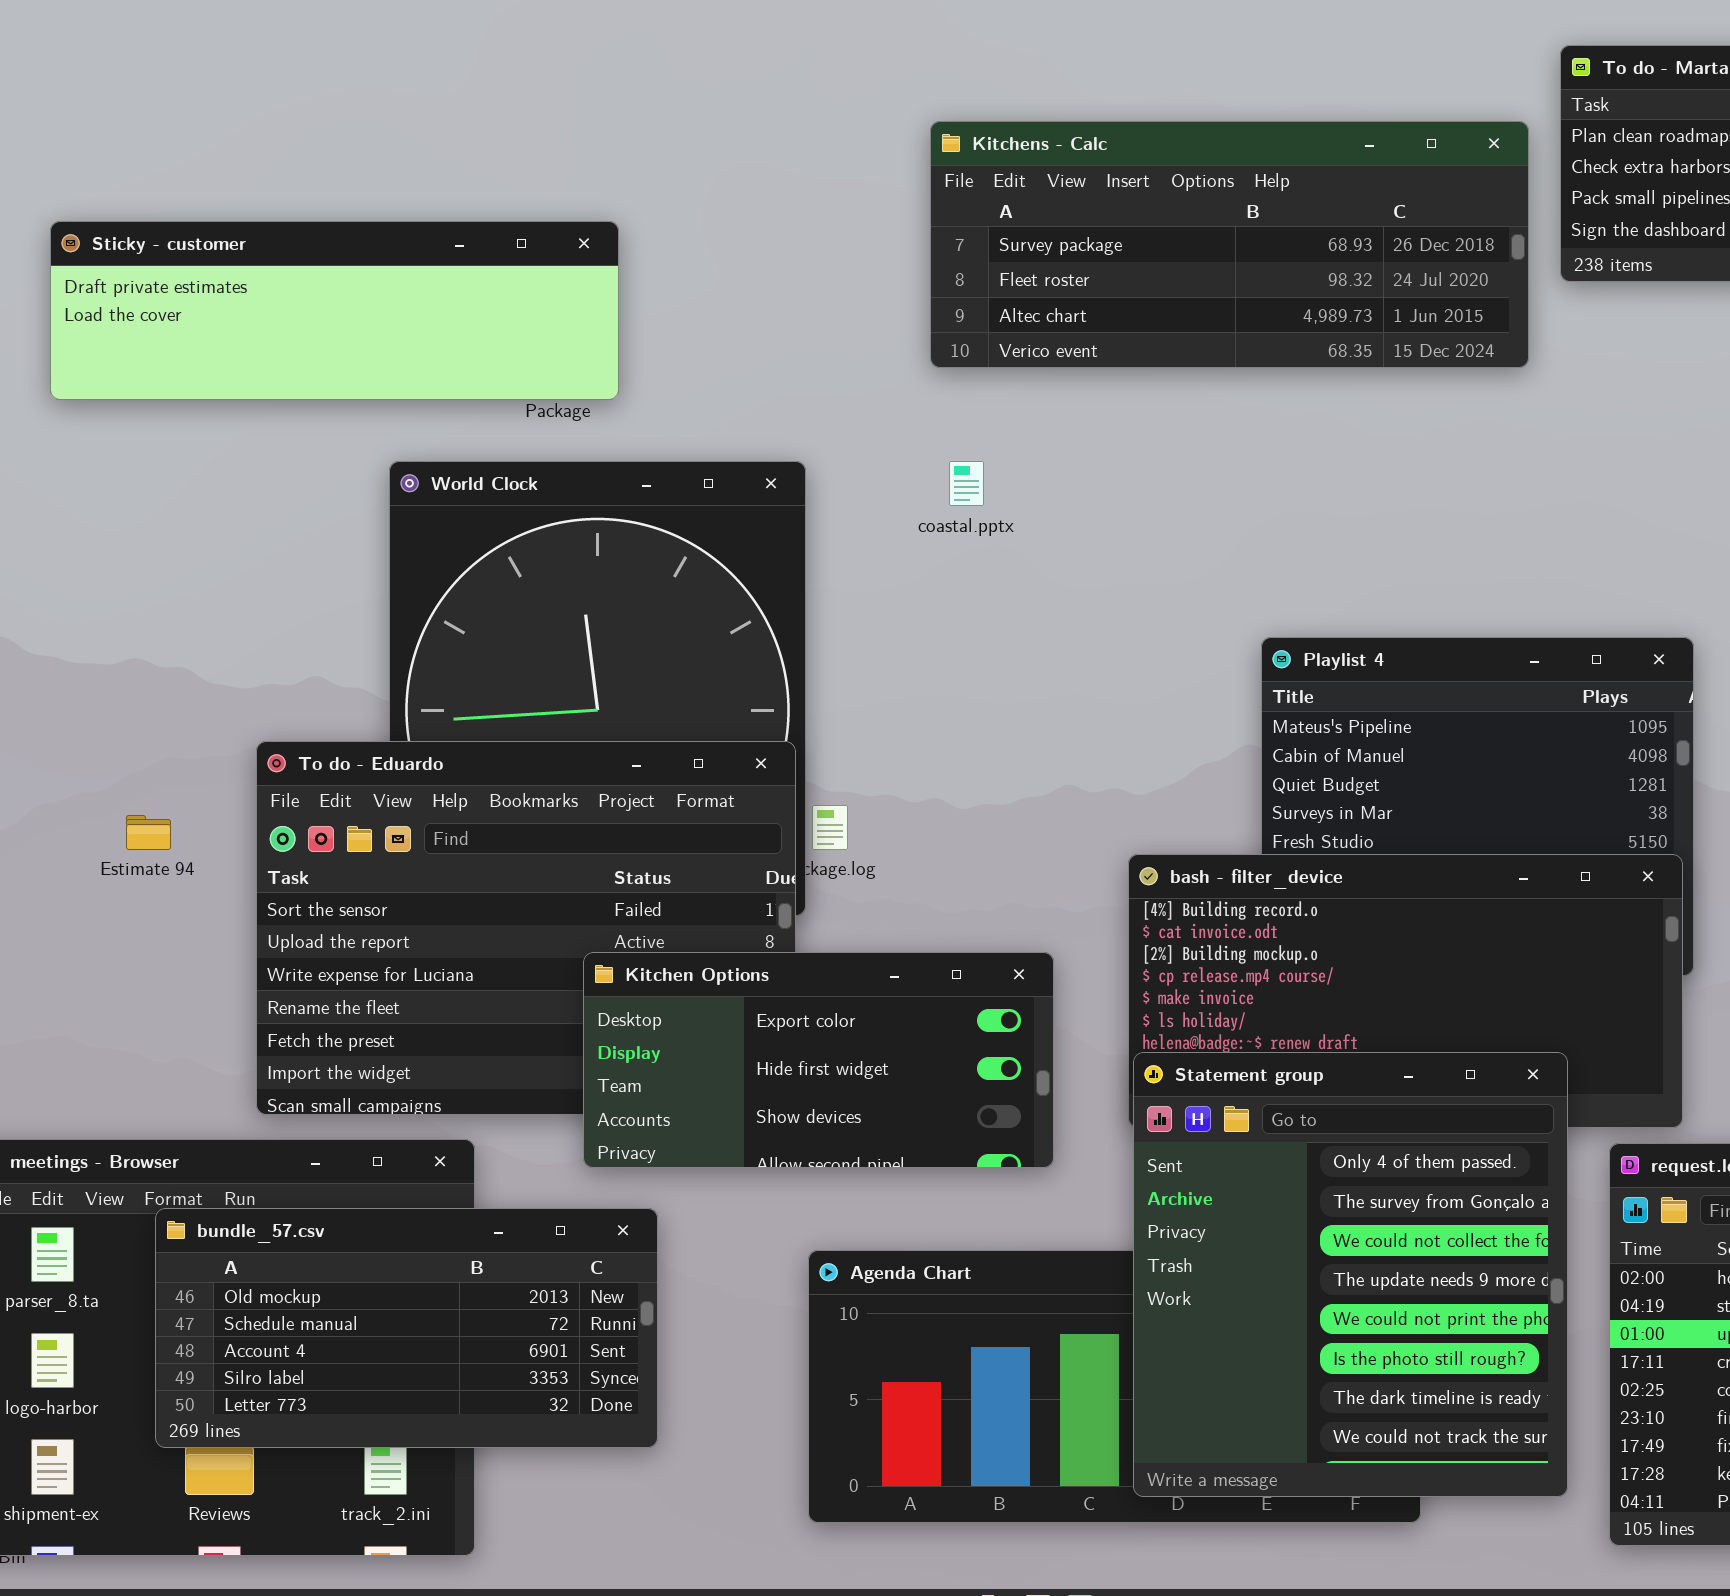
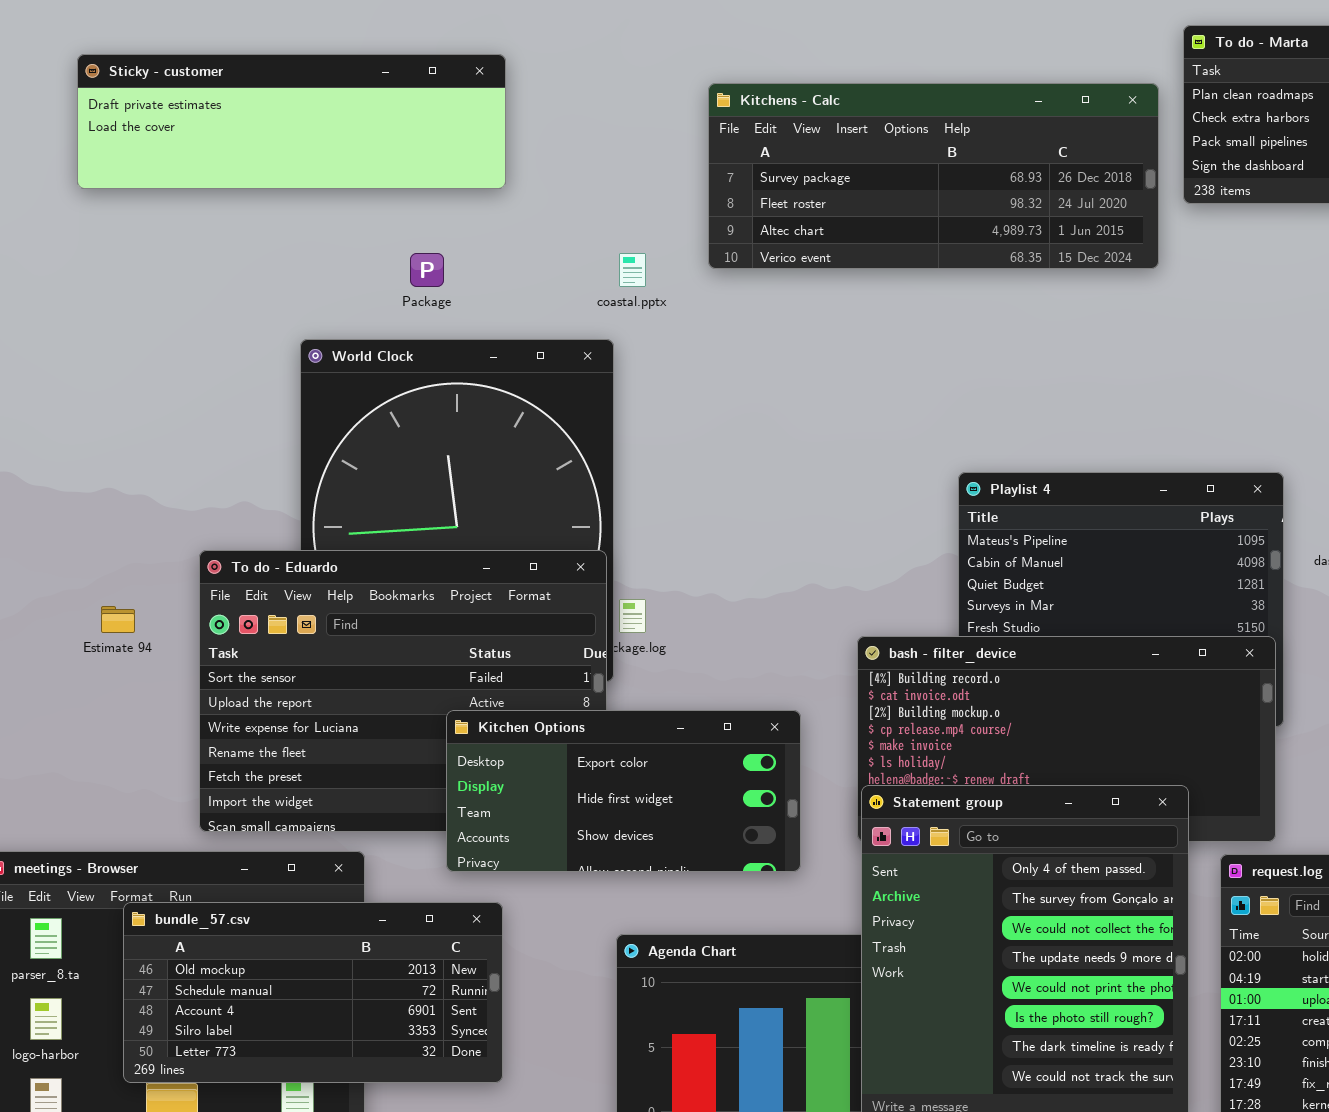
Sticky - customer: [50,221,619,400] -> [77,54,506,189], moved
coastal.pptx: [949,461,984,506] -> [619,253,646,287], moved

